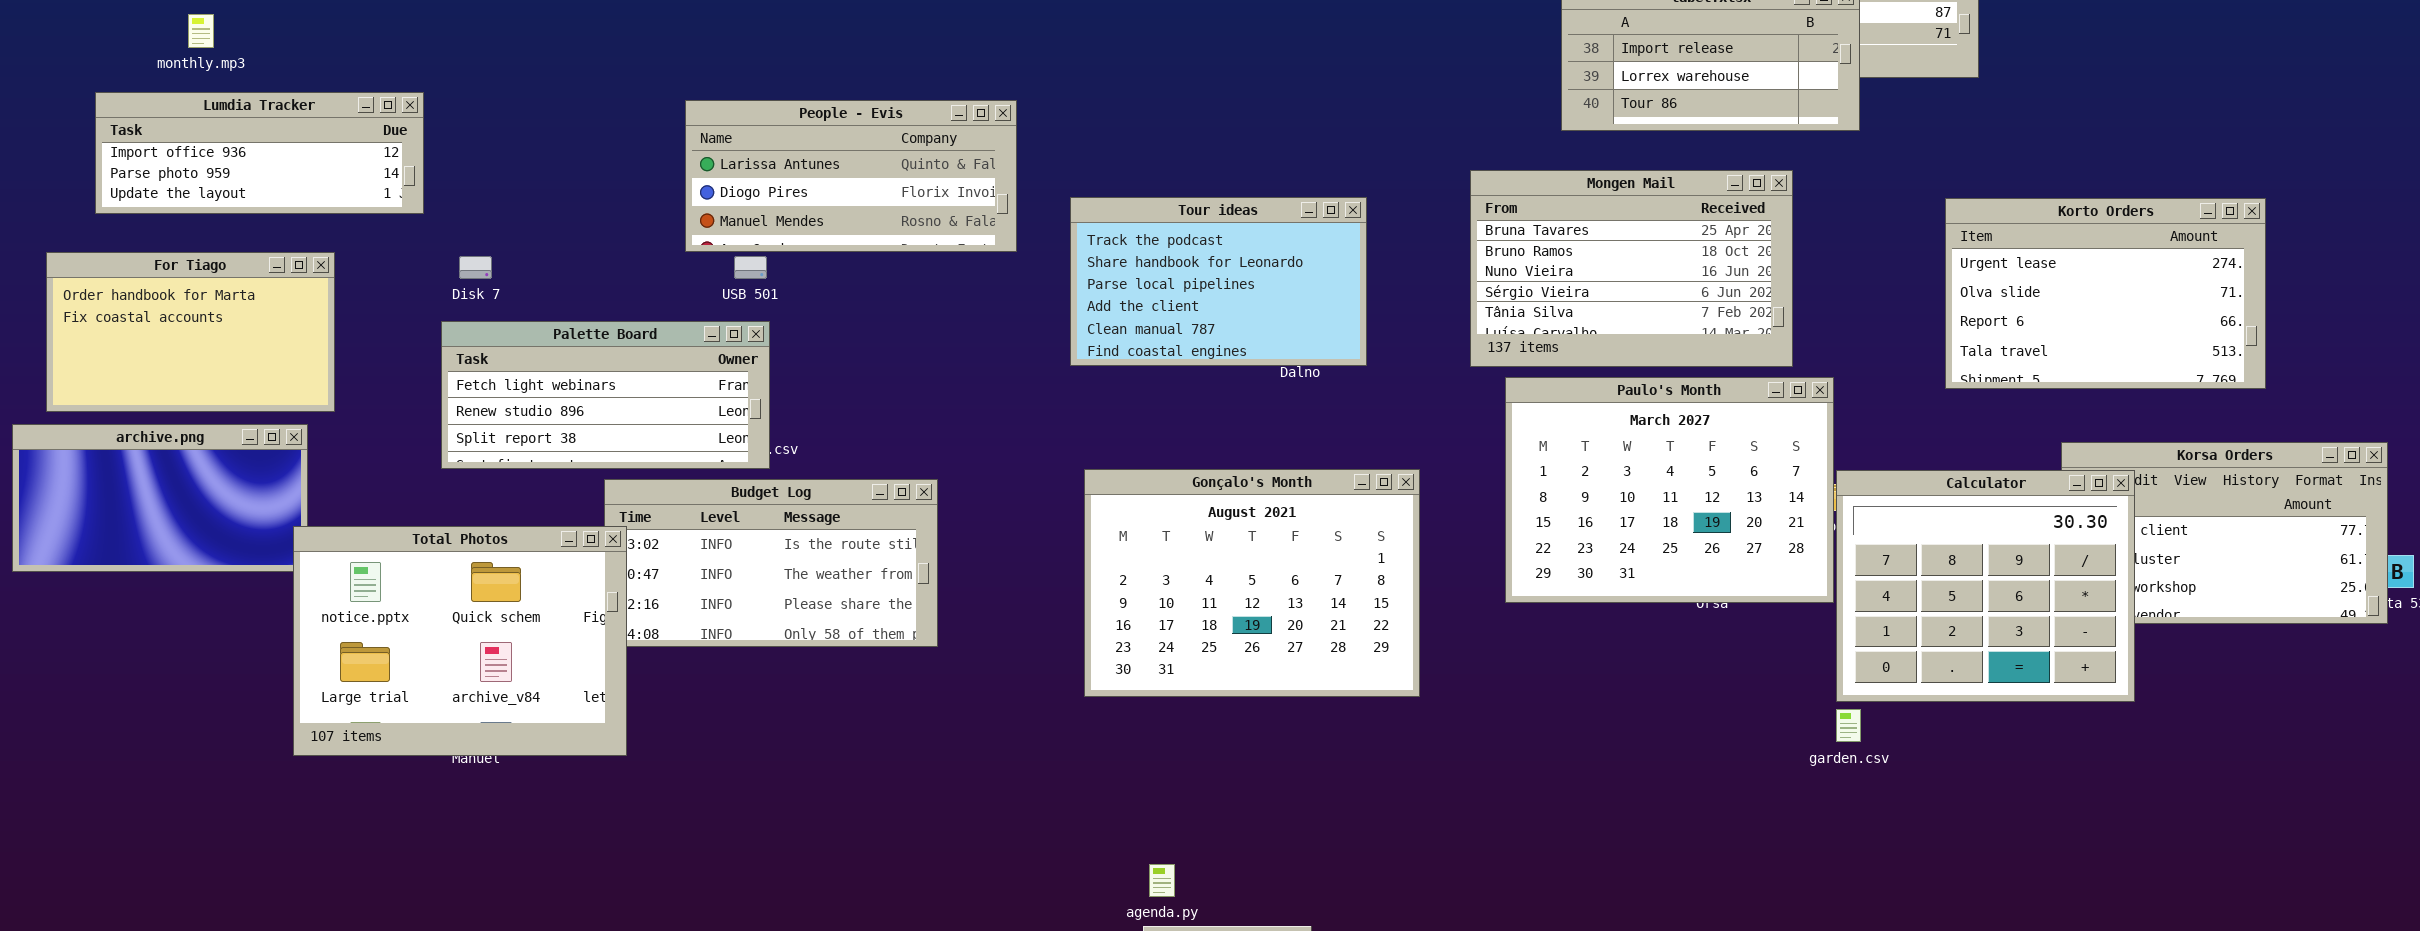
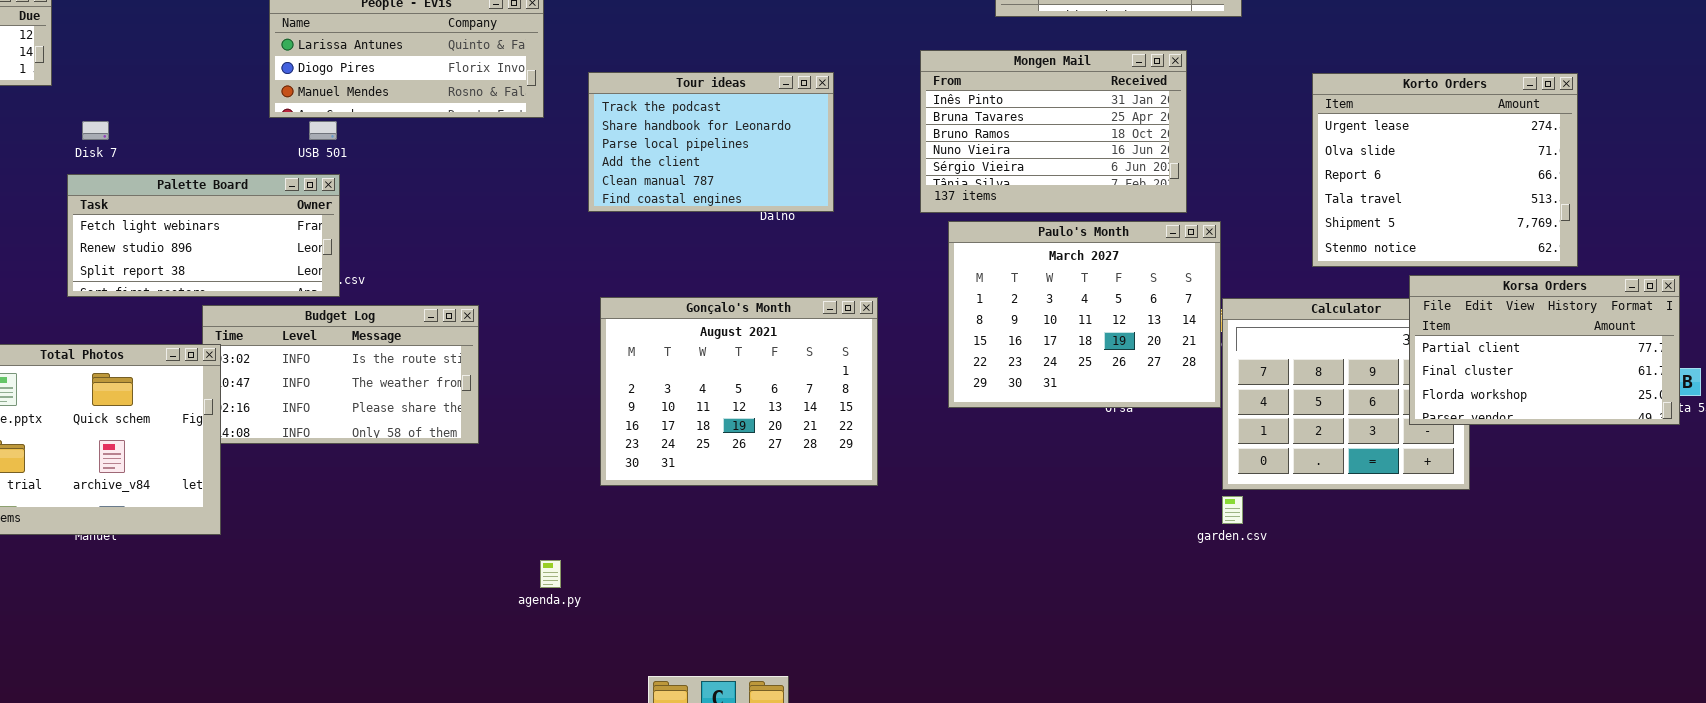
Mongen Mail: [1470,170,1793,367] -> [920,50,1187,213], scrolled up 1 row
Korto Orders: [1945,198,2266,389] -> [1312,73,1578,267], resized
Korsa Orders: [2061,442,2388,624] -> [1409,275,1680,425], raised
agenda.py: [1149,864,1175,897] -> [540,560,561,588], moved

